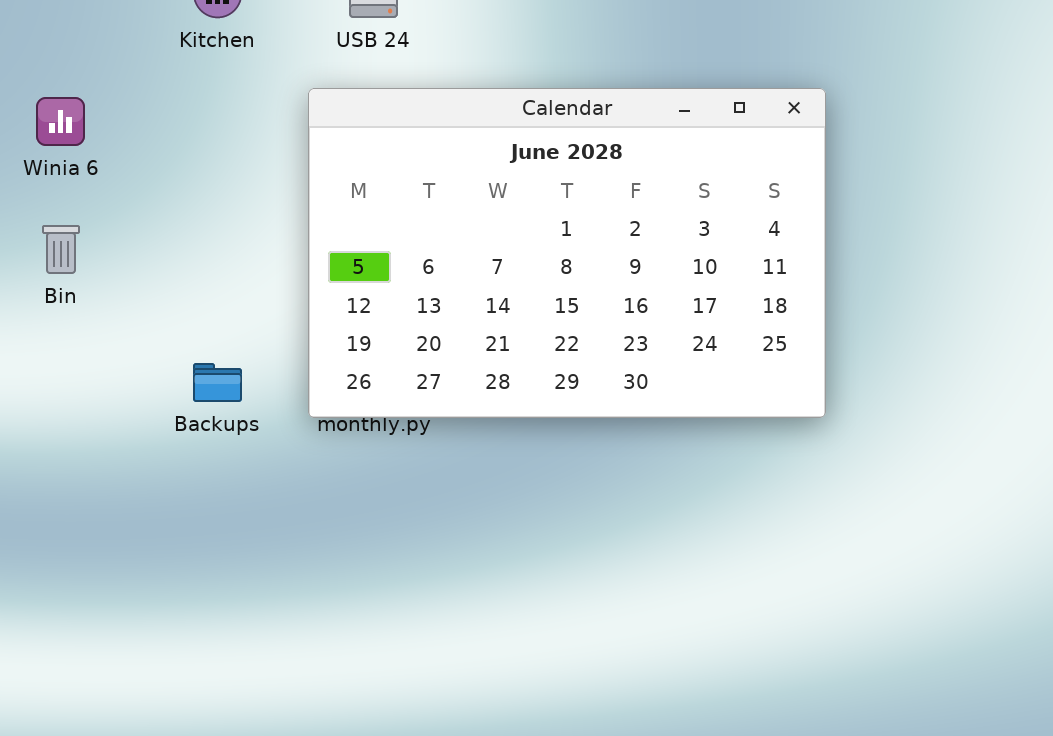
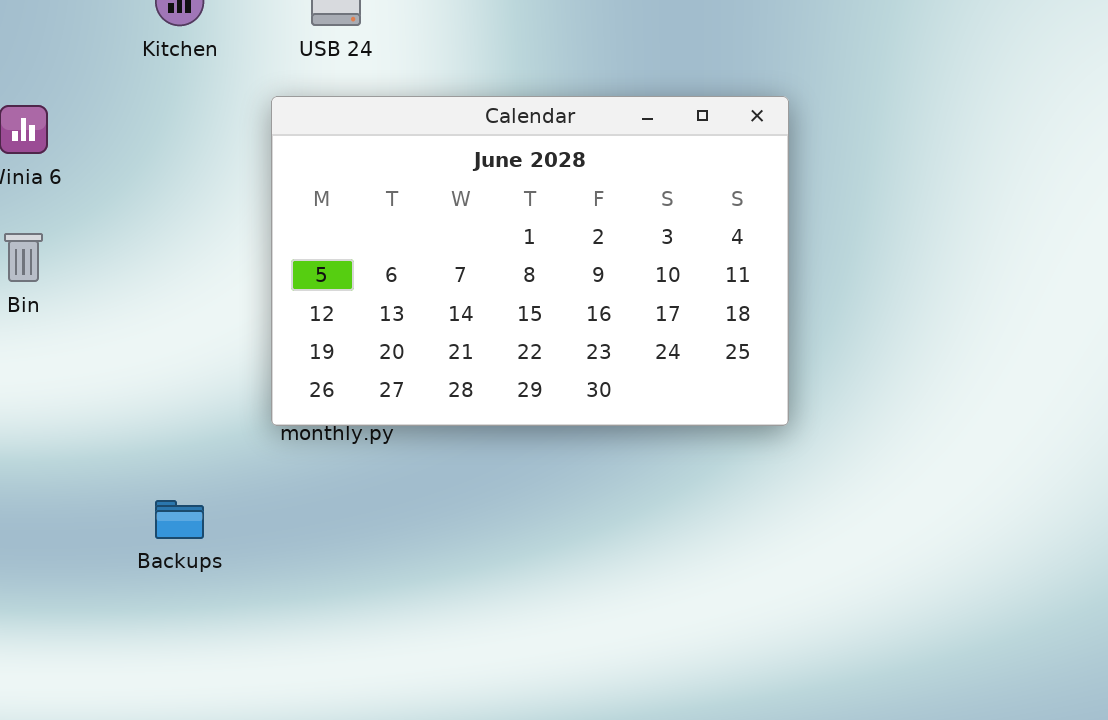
Backups: [193,363,242,402] -> [155,500,204,539], moved

